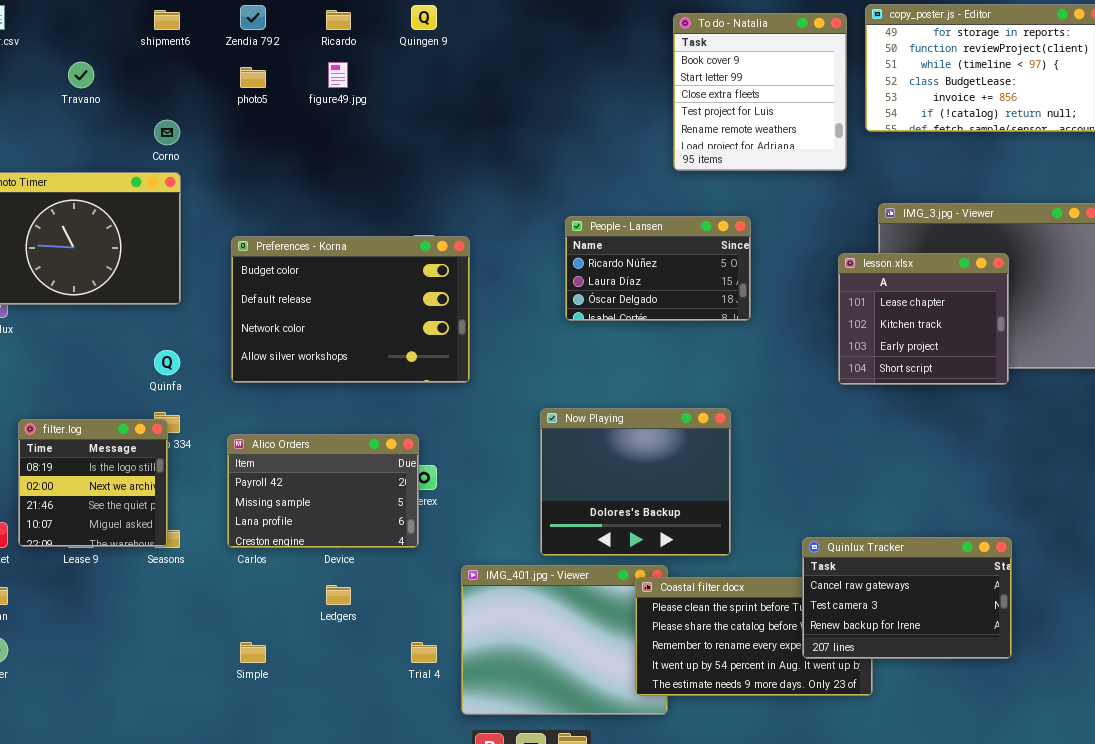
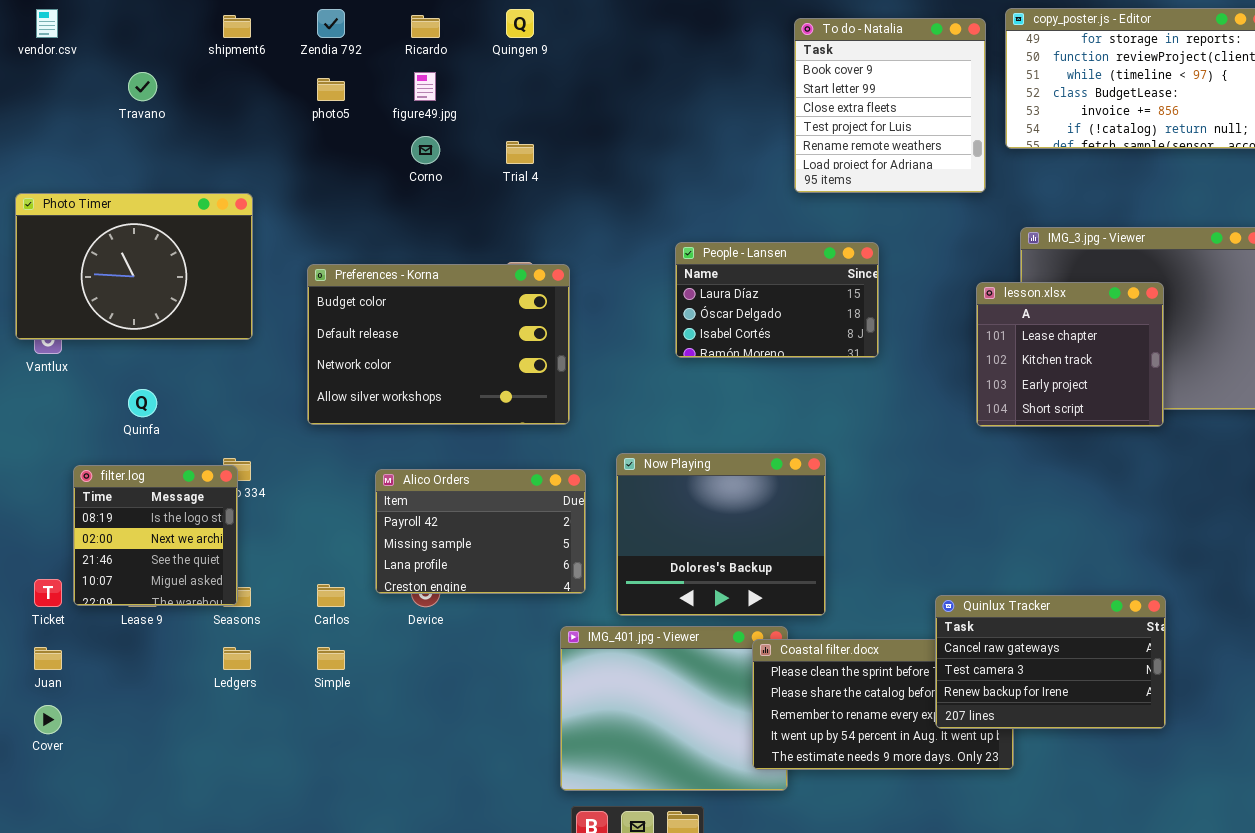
Corno: [154,120,180,145] -> [411,136,440,164], moved
People - Lansen: [565,216,751,321] -> [675,242,879,358], scrolled down 1 row
Quinfa: [154,350,180,375] -> [128,389,157,417], moved
Now Playing: [540,408,731,556] -> [616,453,826,616], moved
Alico Orders: [227,434,419,548] -> [375,469,586,594], moved
Ledgers: [326,585,351,605] -> [223,647,251,670], moved
Simple: [240,642,266,663] -> [317,647,345,670], moved
Trial 4: [411,642,437,663] -> [506,141,534,164], moved

